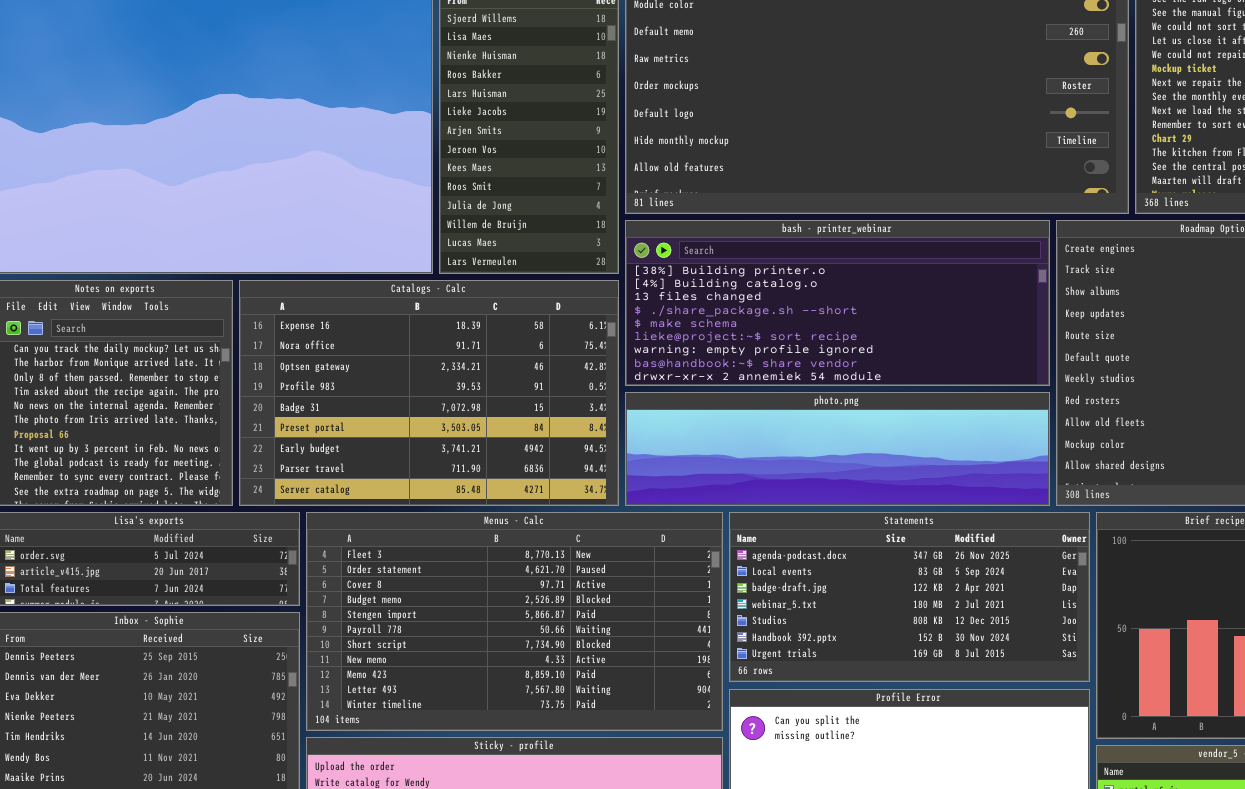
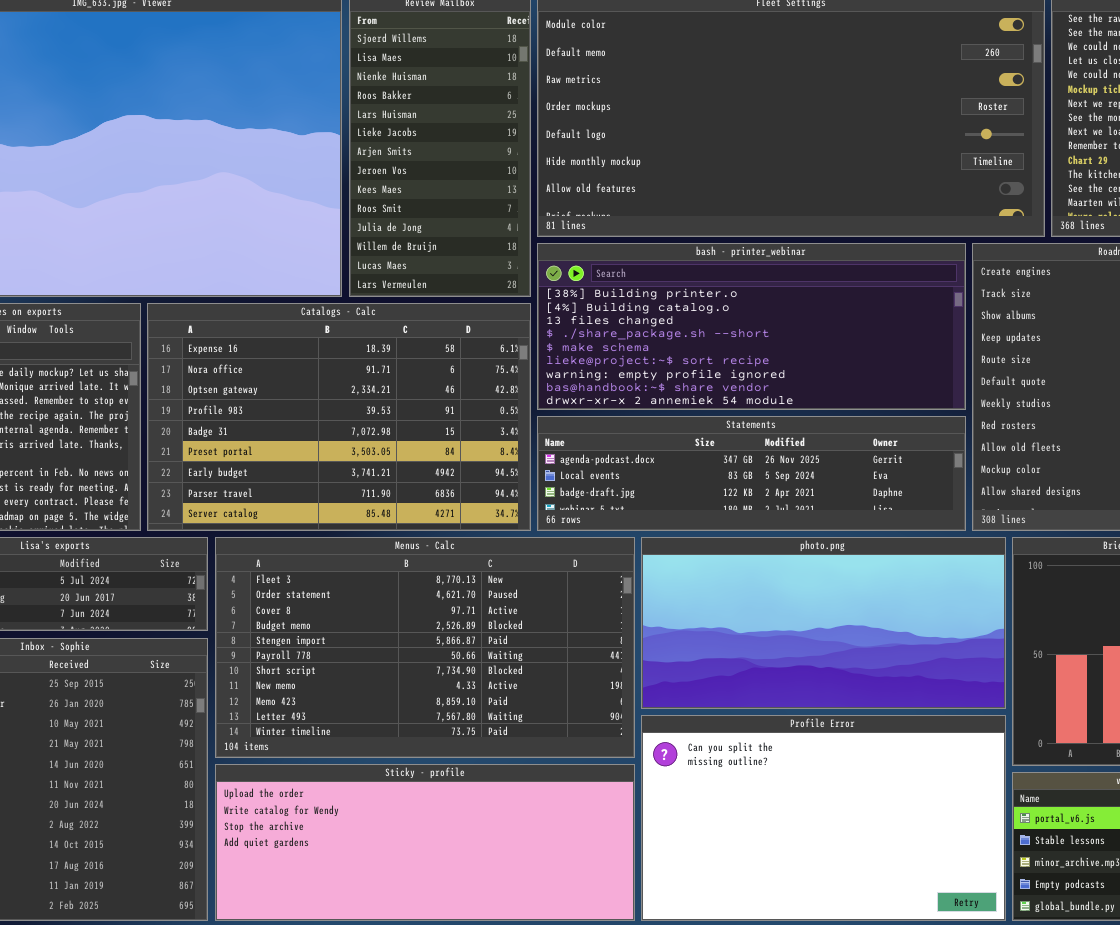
photo.png: [625,392,1050,506] -> [641,537,1006,709], moved, resized
Statements: [729,512,1090,682] -> [537,416,966,531], moved, resized

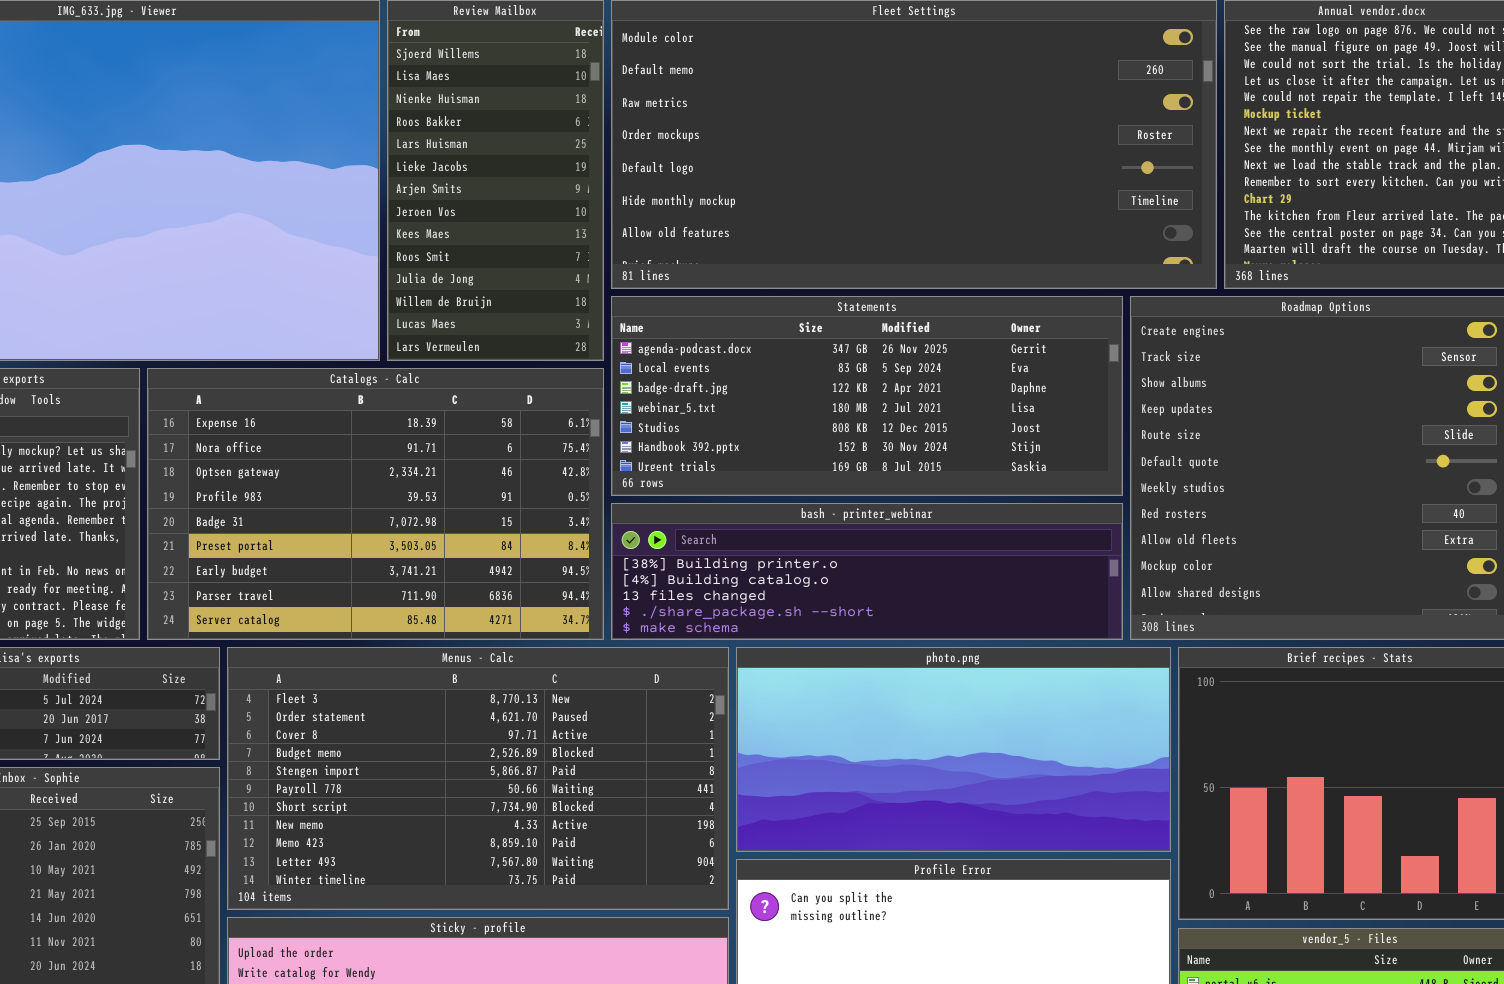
bash - printer_webinar: [537,243,966,410] -> [611,503,1123,640], moved, resized
Statements: [537,416,966,531] -> [611,296,1123,496], moved, resized

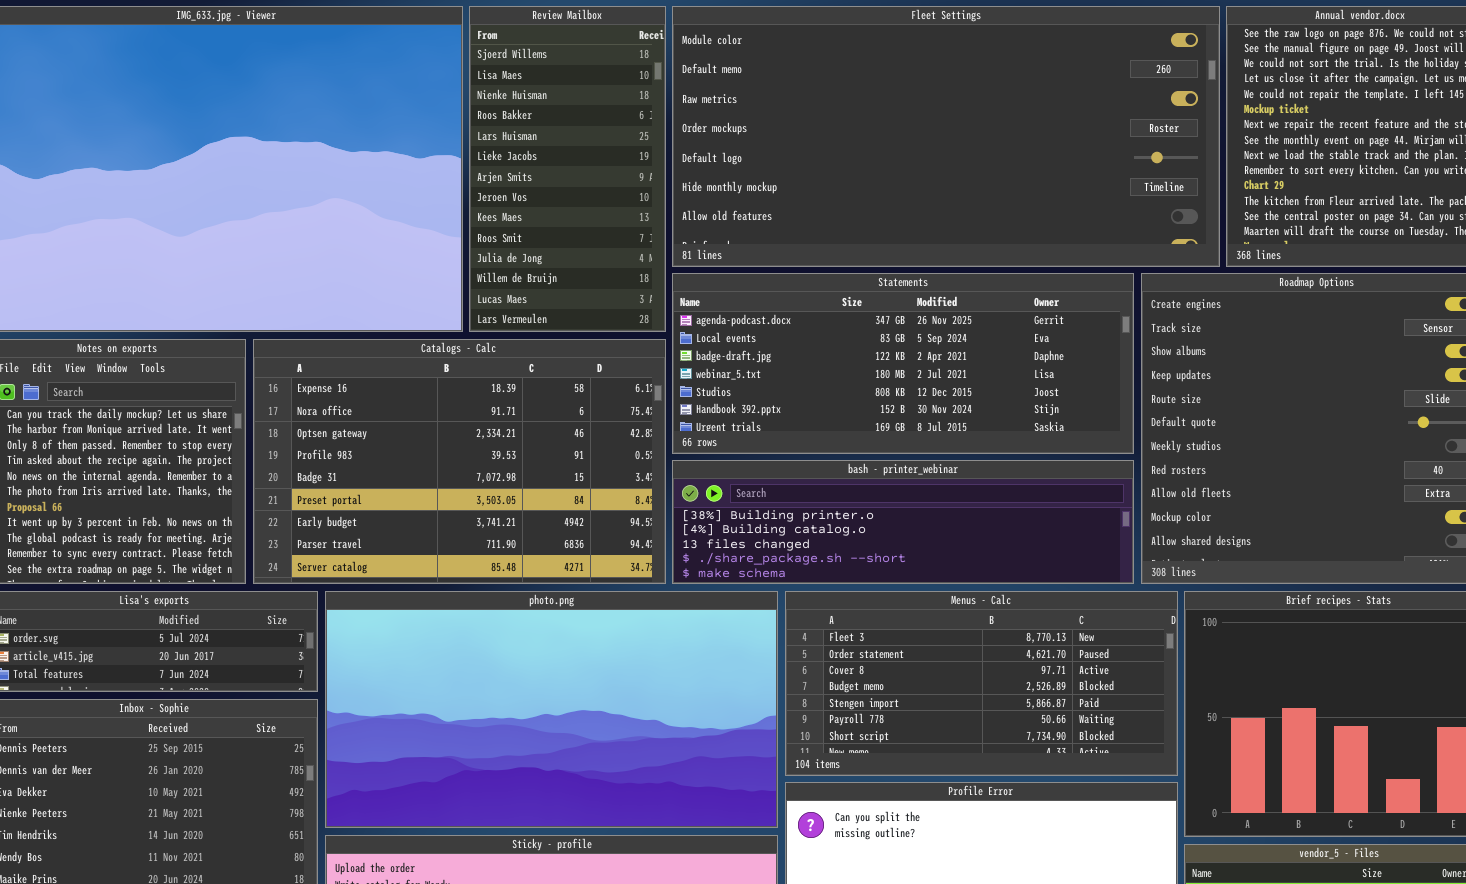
Menus - Calc: [227,647,729,910] -> [785,591,1178,776], moved, resized
photo.png: [736,647,1171,852] -> [325,591,778,828], moved, resized

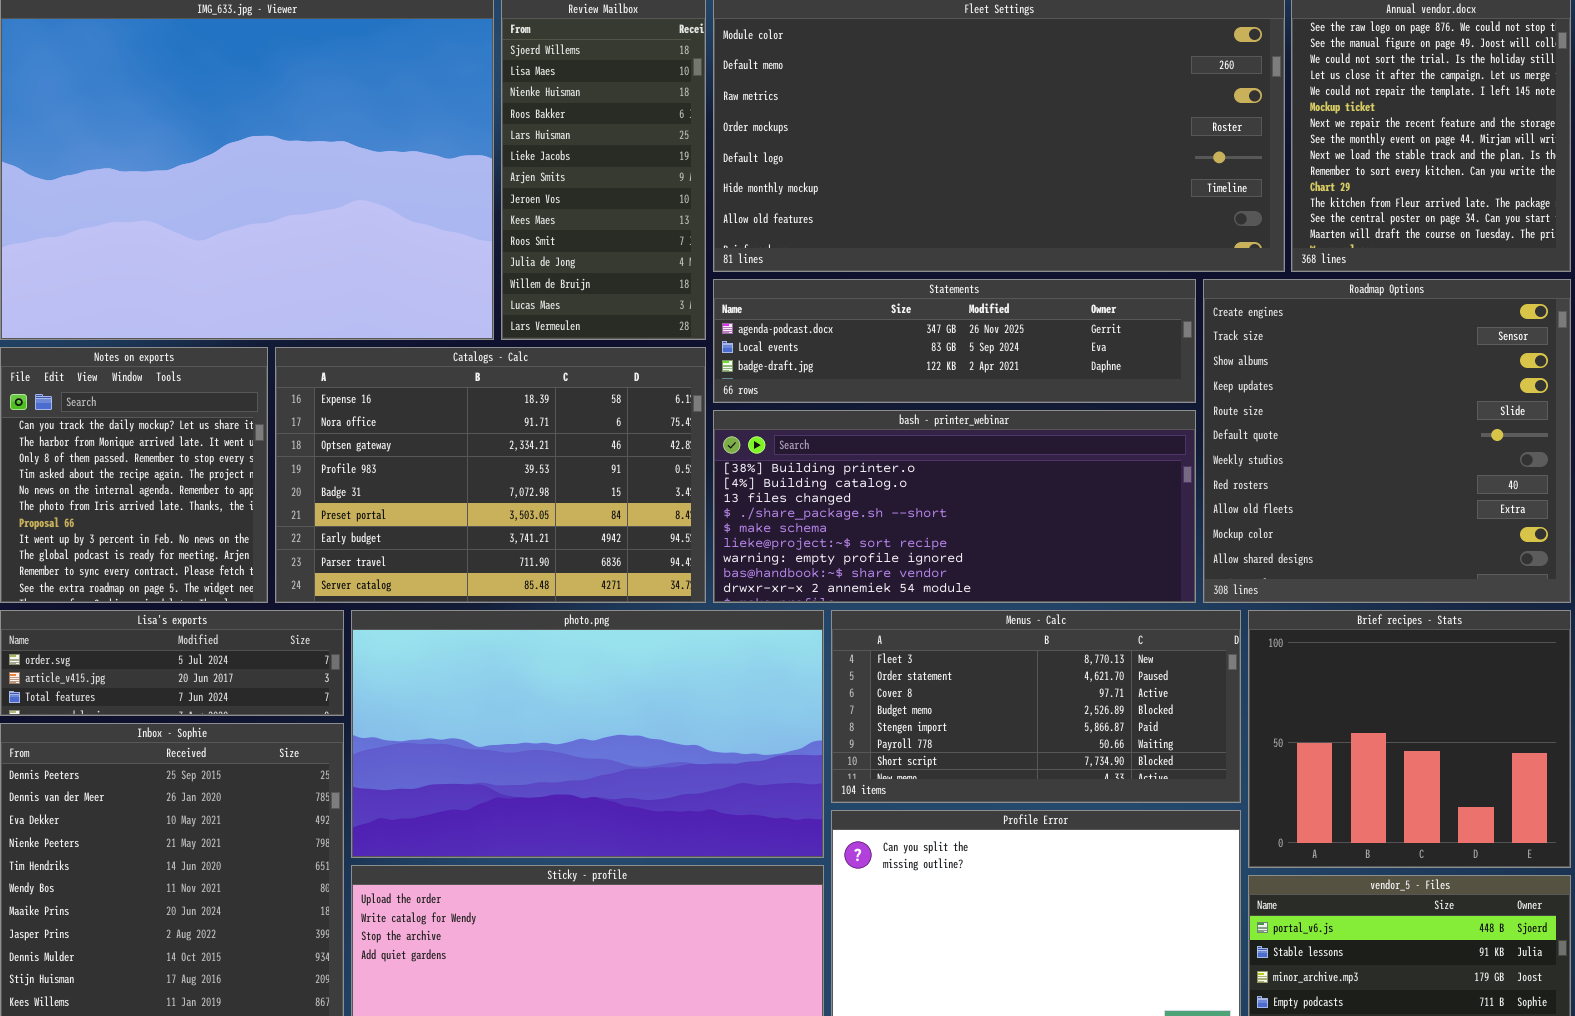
Statements: [672,273,1134,454] -> [713,279,1196,403], resized
bash - printer_webinar: [672,460,1134,584] -> [713,410,1196,603], resized

